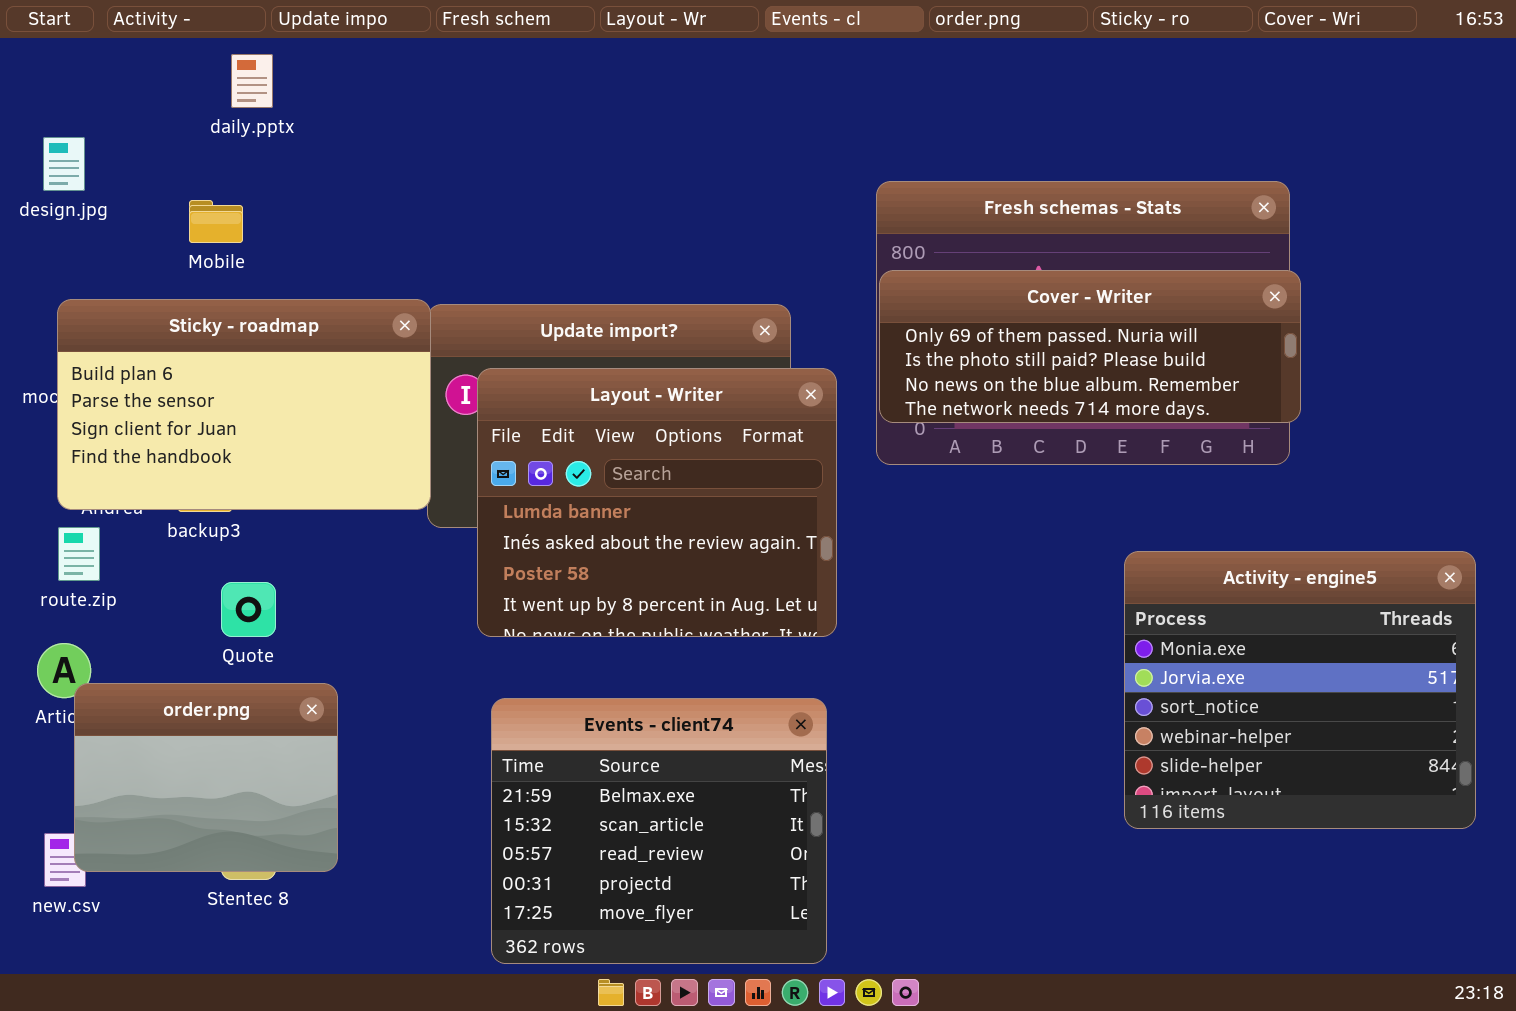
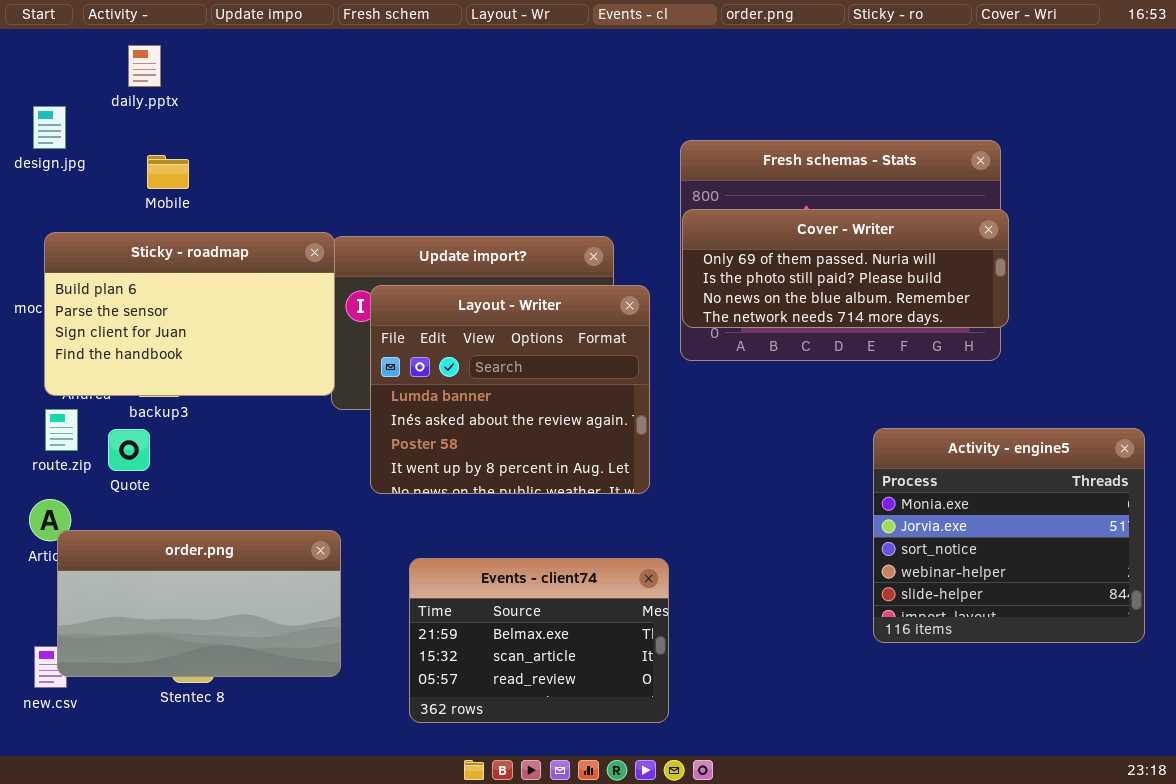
daily.pptx: [231,54,273,108] -> [128,45,161,87], moved
Quote: [221,582,276,637] -> [108,429,150,471], moved
order.png: [74,683,338,872] -> [57,530,341,677], resized
Events - client74: [491,698,827,964] -> [409,558,669,723], moved, resized

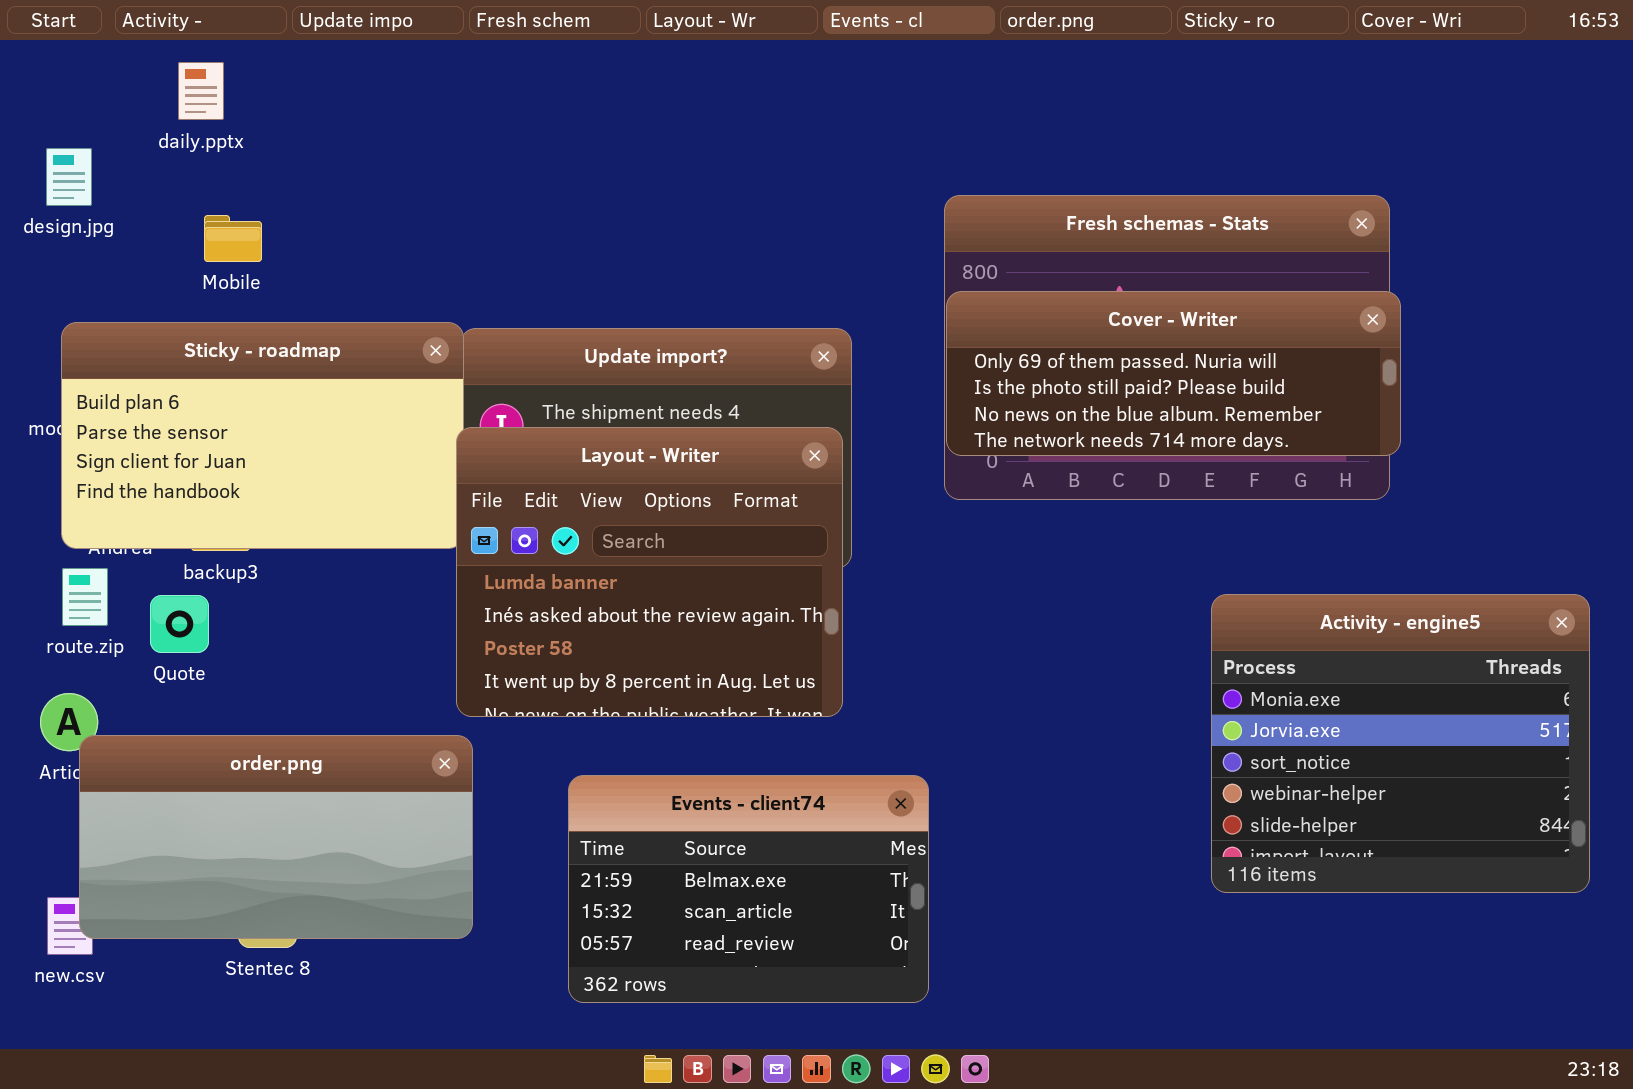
Layout - Writer: [370,285,650,494] -> [456,427,843,717], moved

